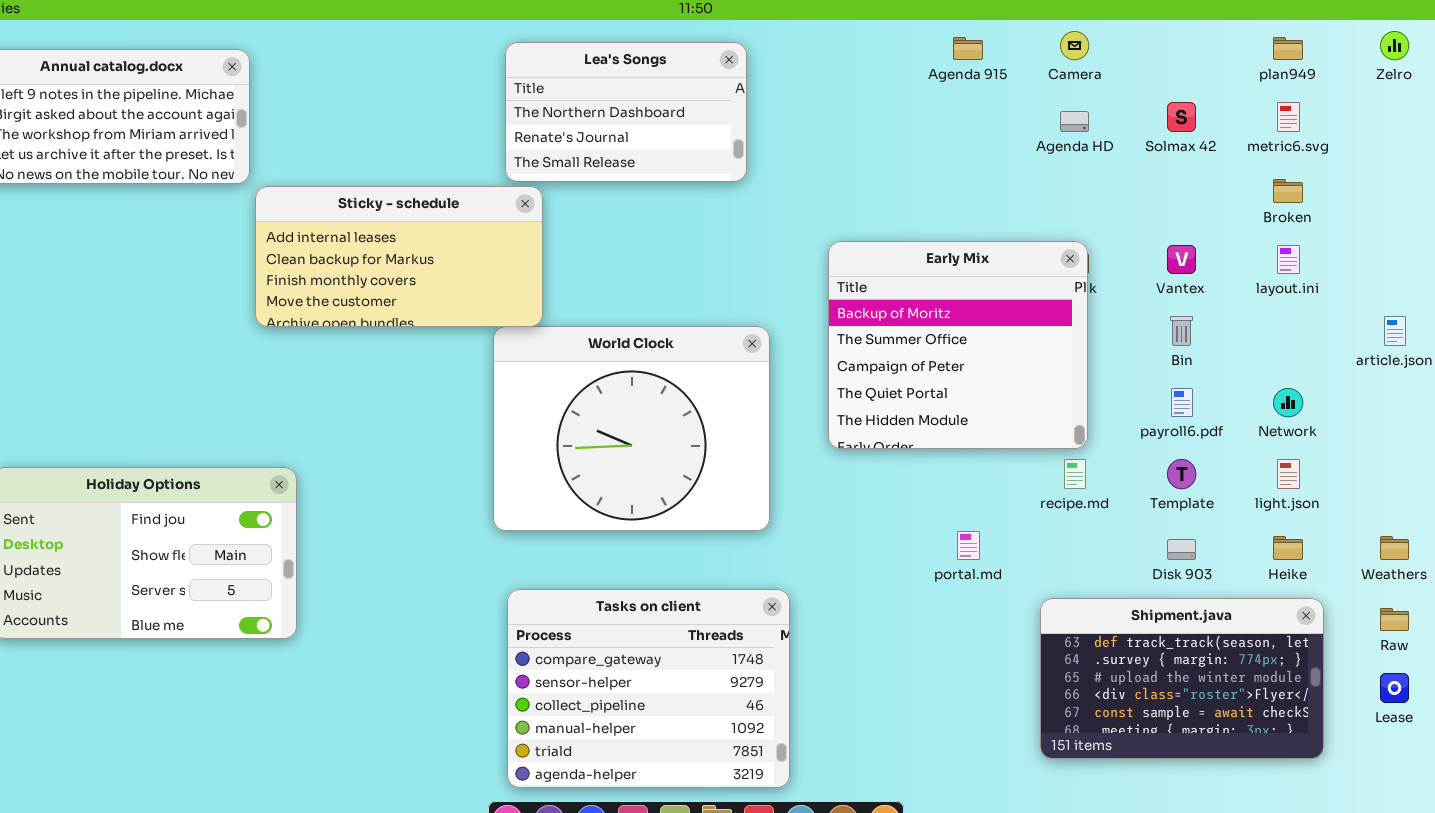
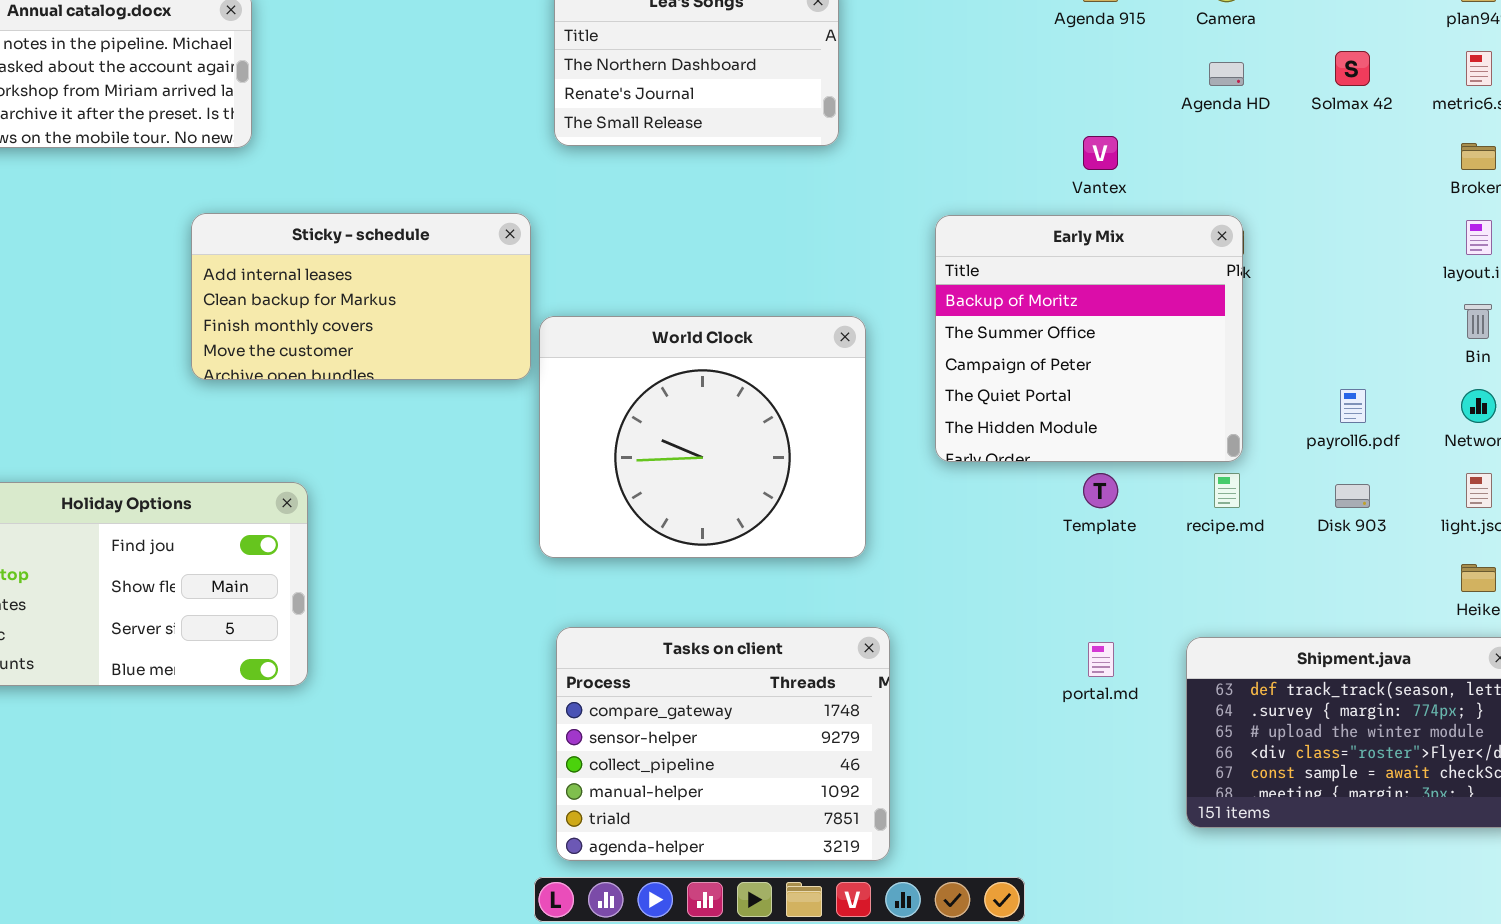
Sticky - schedule: [255,186,543,327] -> [191,213,531,380], moved
Vantex: [1167,245,1196,274] -> [1083,136,1118,170], moved
Bin: [1170,316,1193,346] -> [1464,304,1492,339], moved
Template: [1167,459,1196,489] -> [1083,473,1118,508], moved
portal.md: [957,531,980,560] -> [1088,642,1114,677], moved
Disk 903: [1167,539,1196,560] -> [1335,484,1370,508], moved

